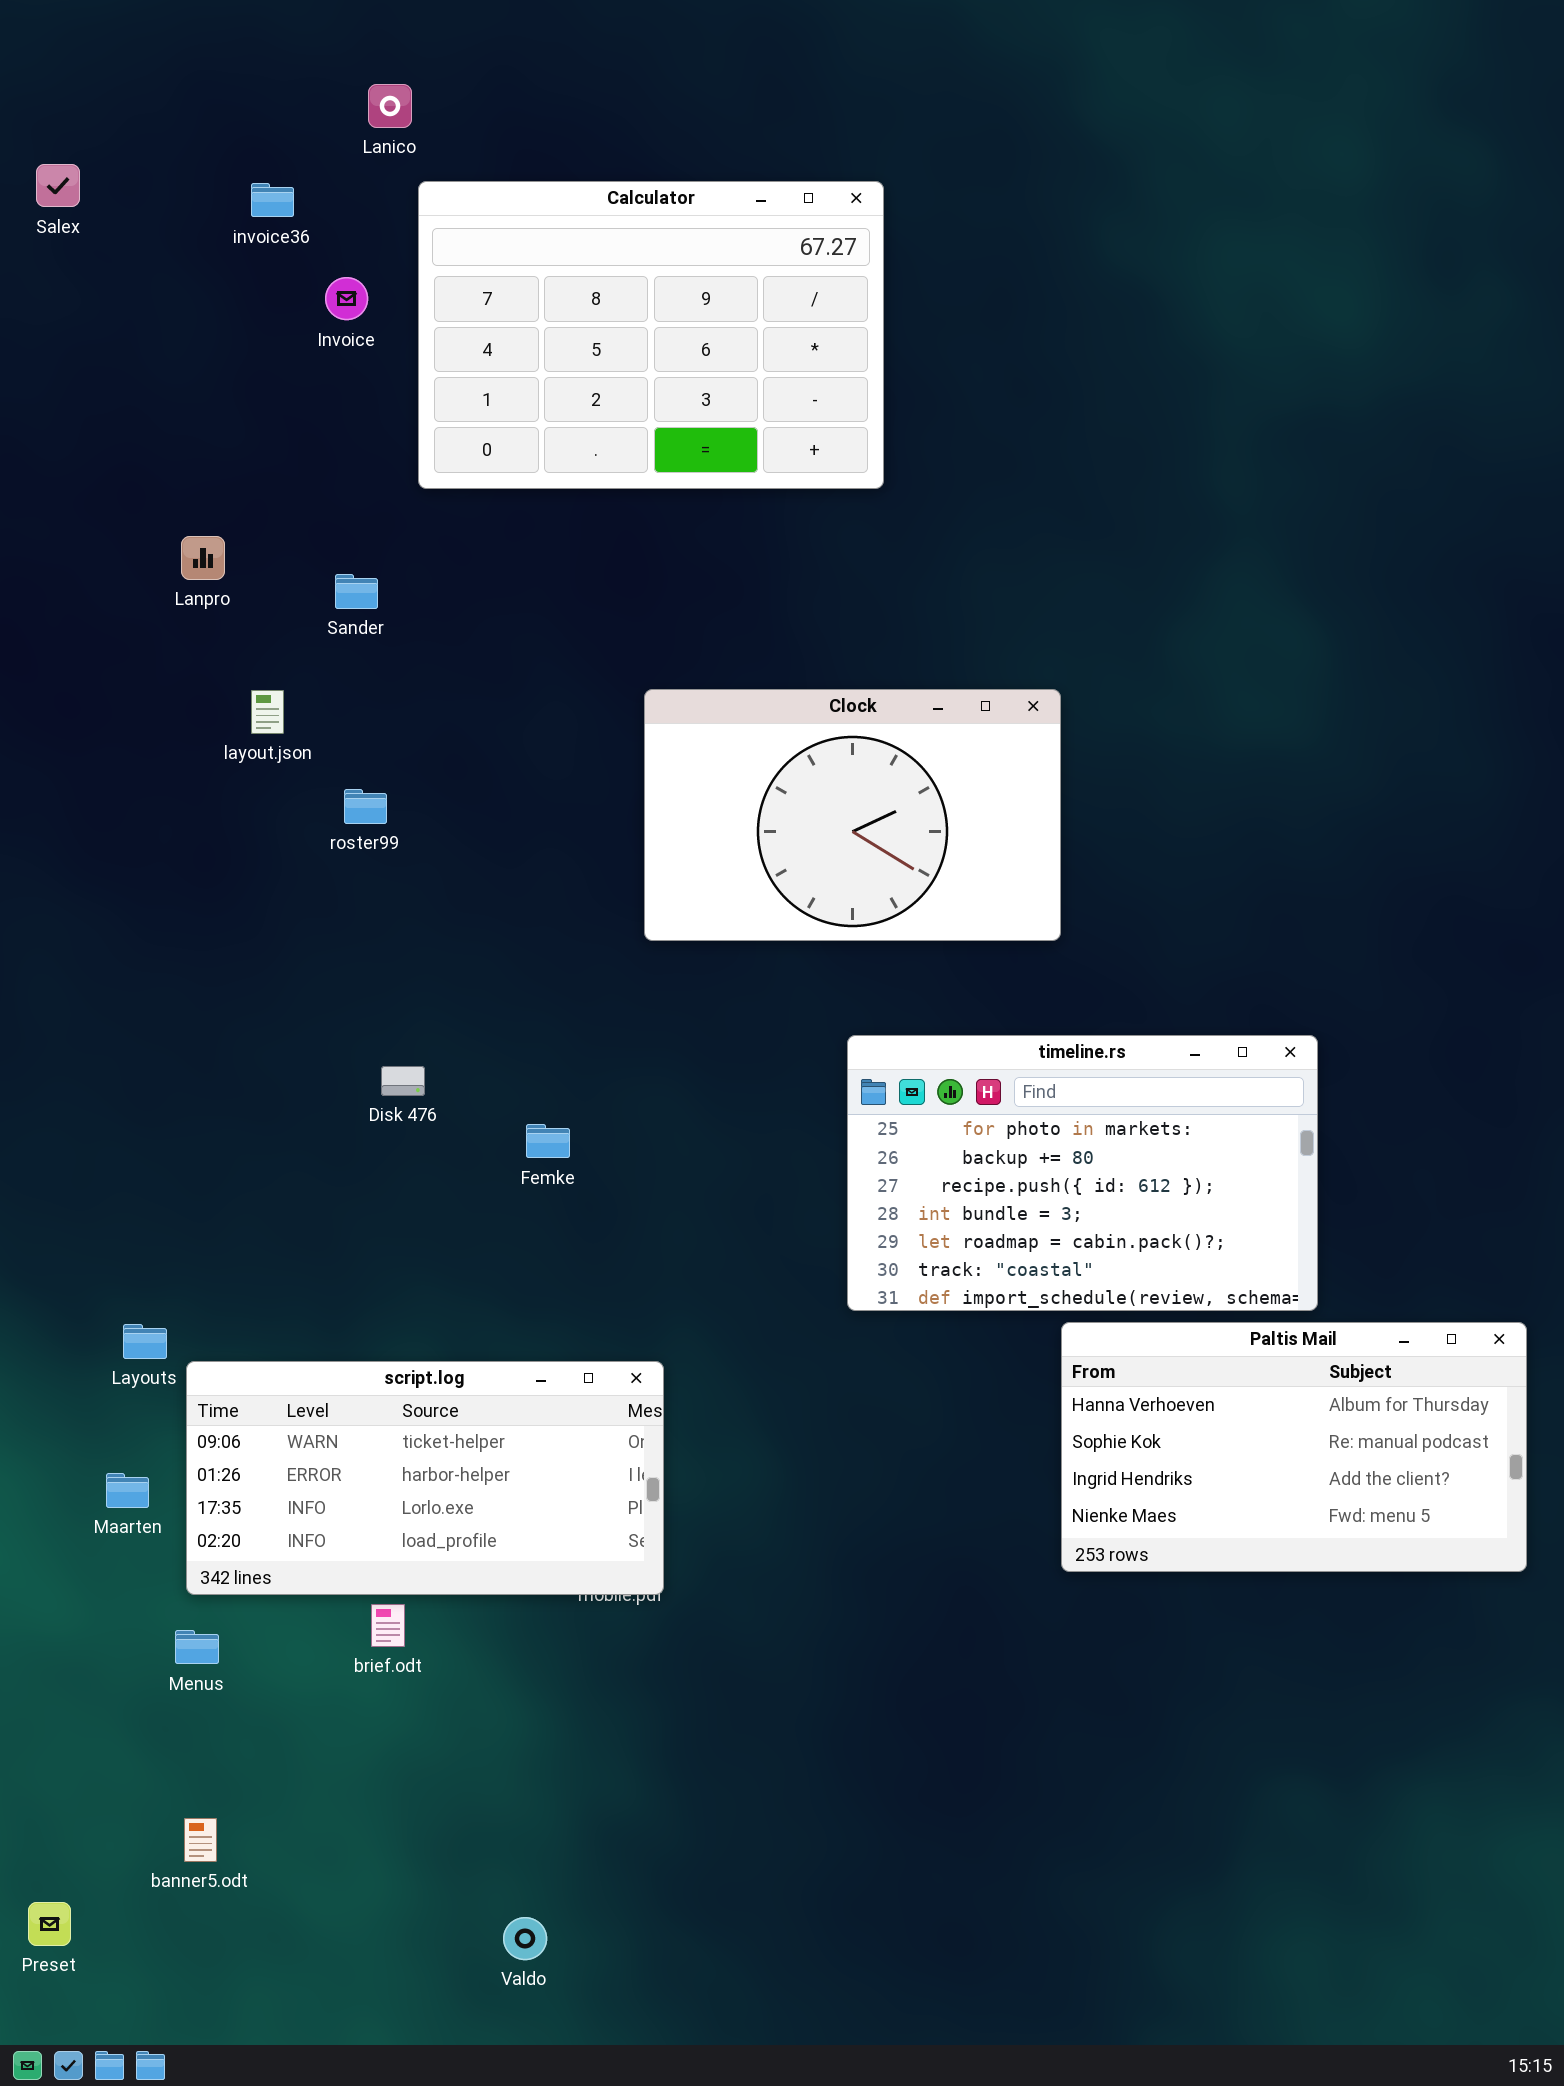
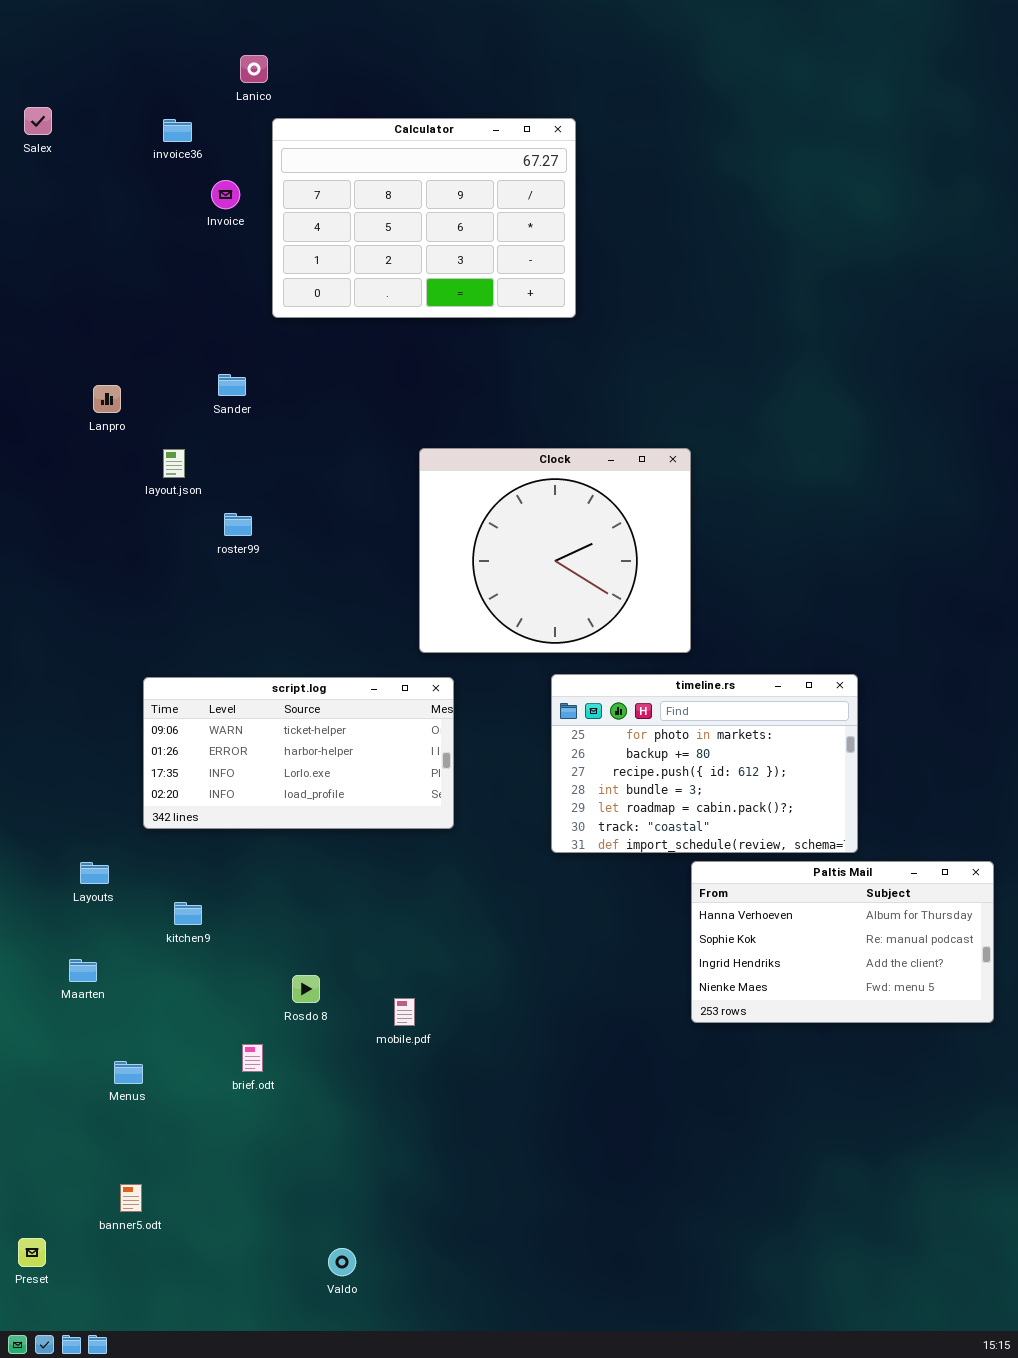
Lanpro: [181,536,225,580] -> [93,385,121,413], moved
Clock: [644,689,1061,941] -> [419,448,691,653], resized
script.log: [186,1361,664,1595] -> [143,677,454,829], moved

